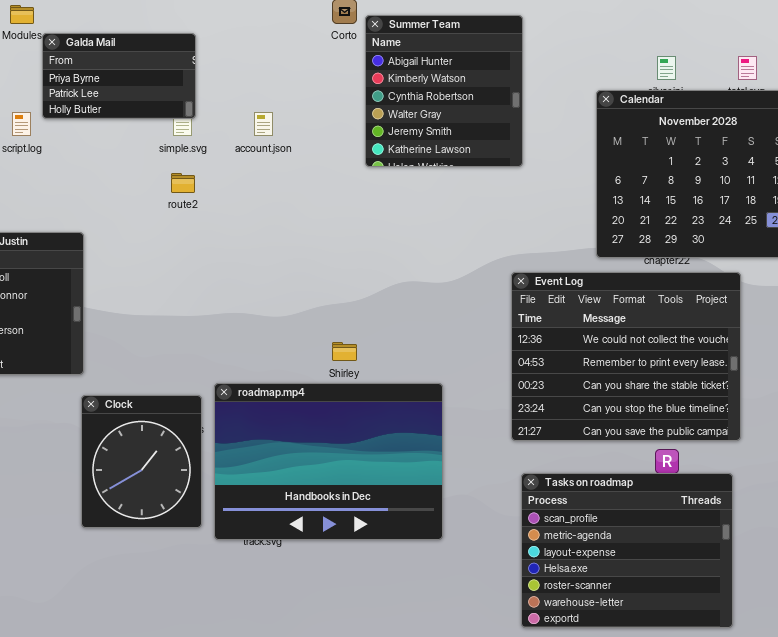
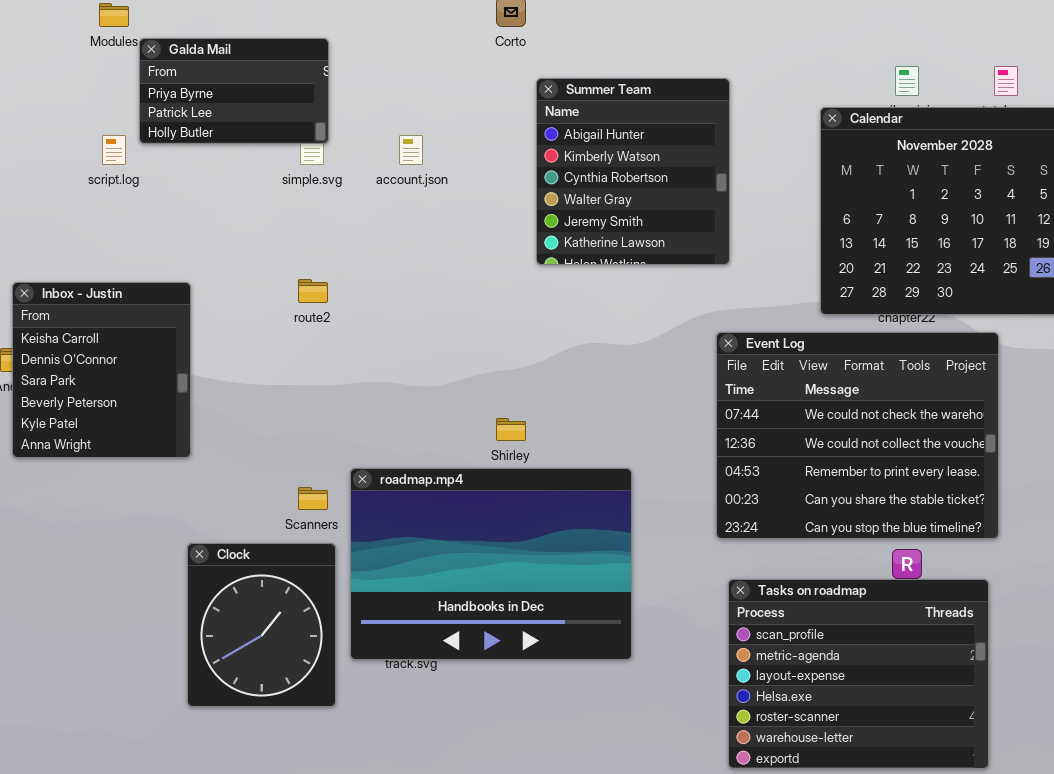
Summer Team: [365,15,523,167] -> [536,78,730,265], moved
route2: [171,173,195,193] -> [298,279,328,303], moved
Event Log: [511,272,741,441] -> [716,332,999,539], scrolled up 1 row
Clock: [81,395,202,528] -> [187,543,336,707], moved

